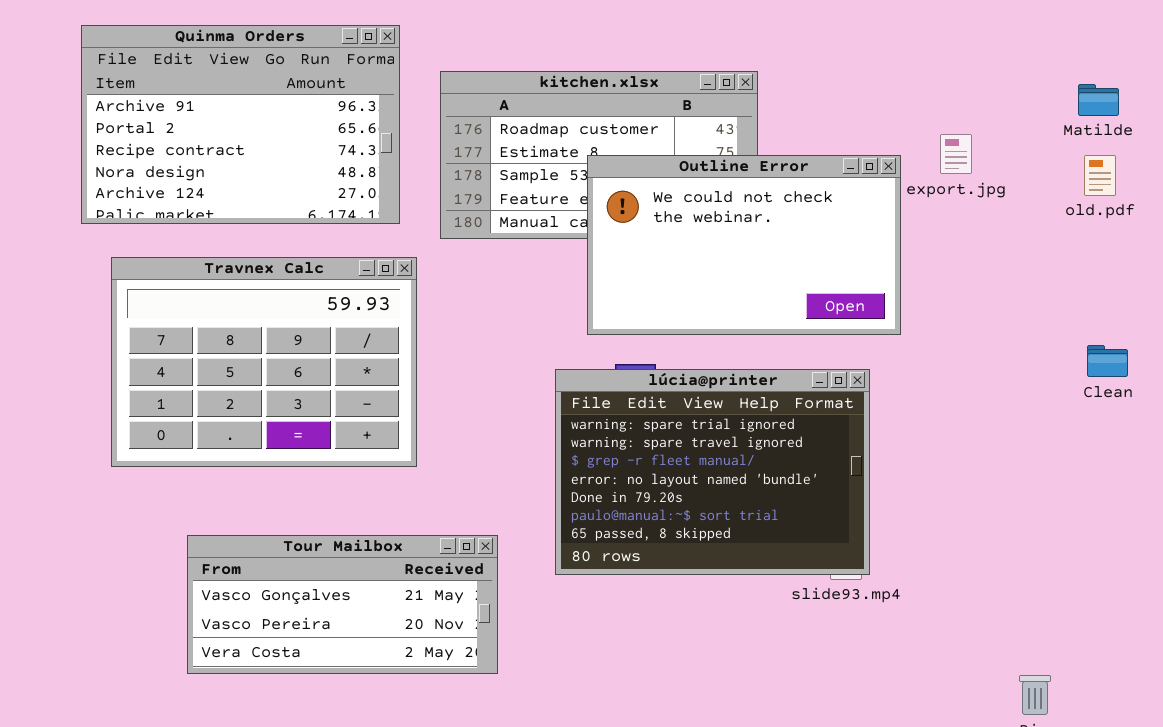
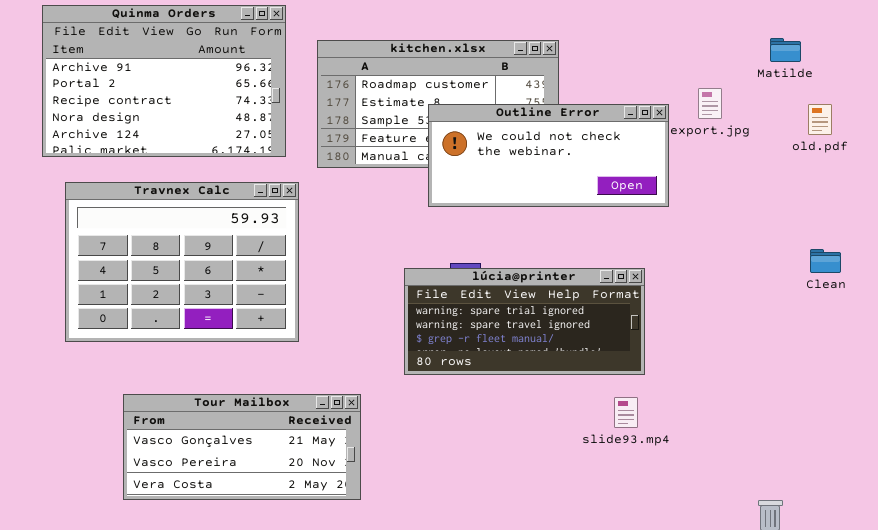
Matilde: [1078,84,1119,116] -> [770,38,801,62], moved
Outline Error: [587,155,901,335] -> [428,104,669,207], resized
lúcia@printer: [555,369,870,575] -> [404,268,645,375], resized

